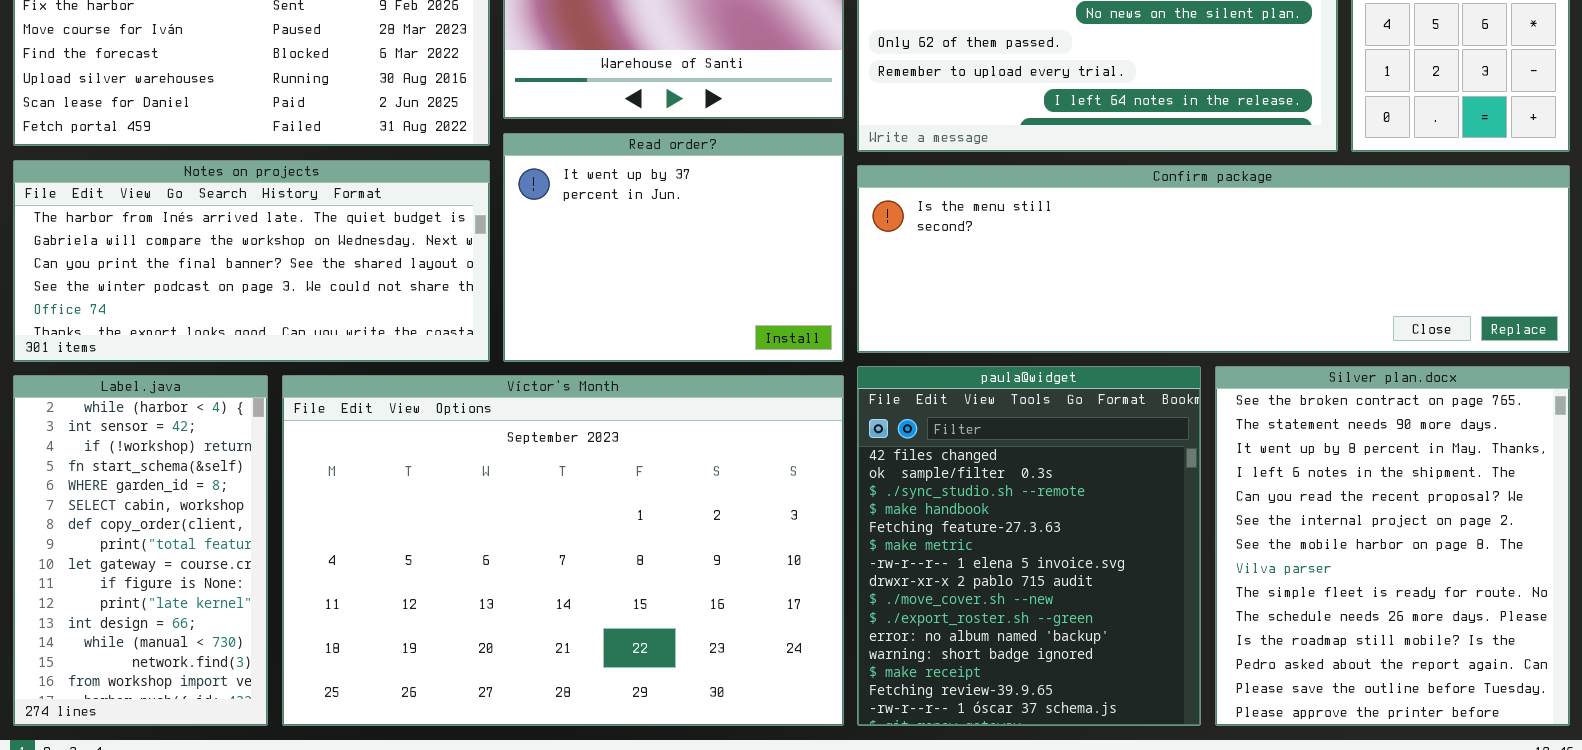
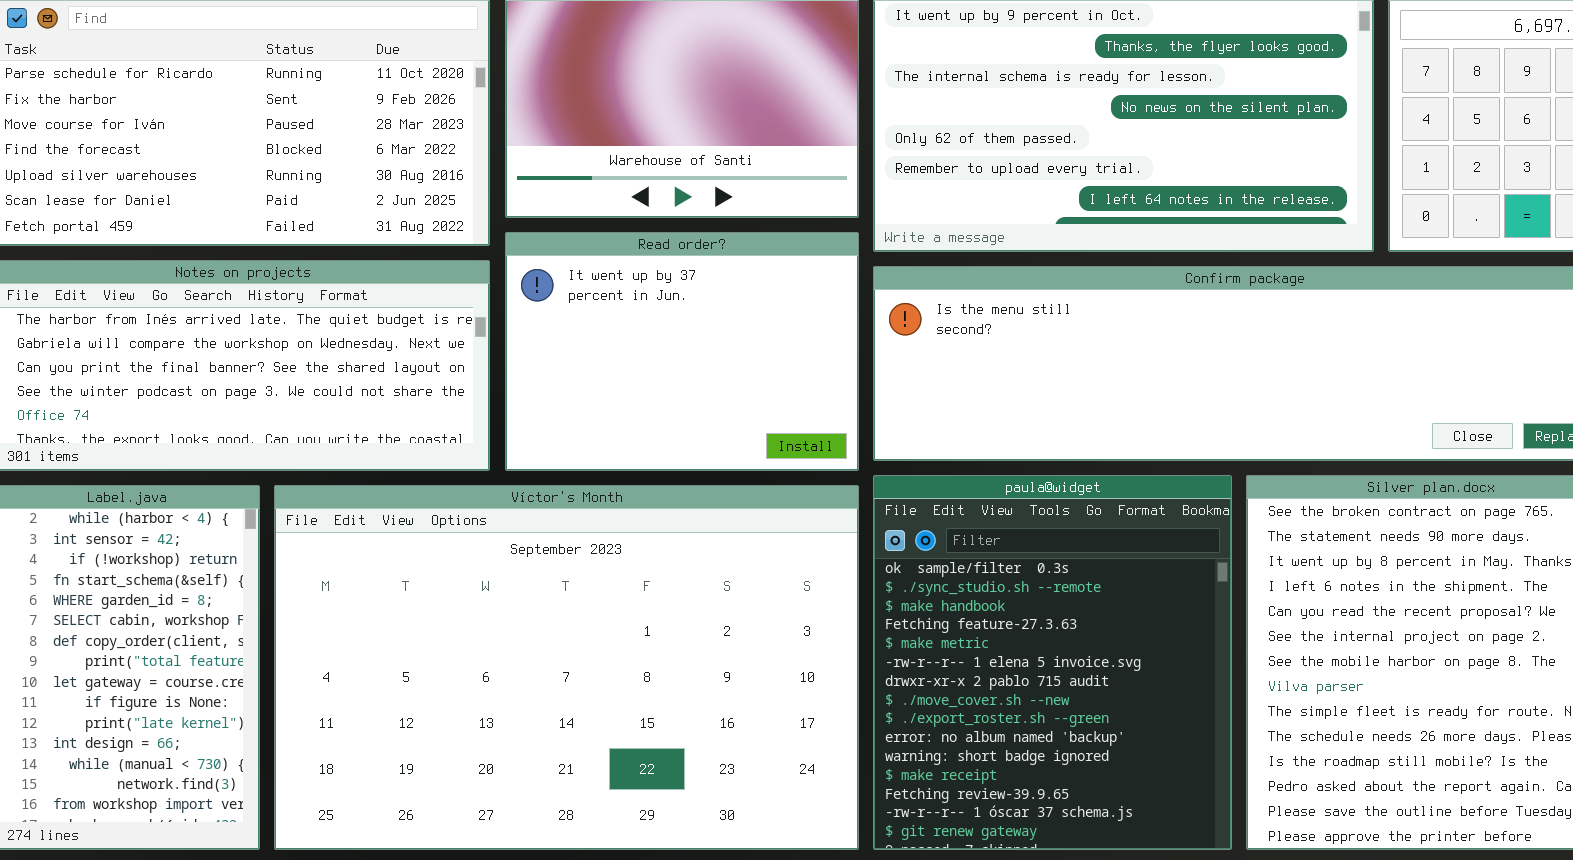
paula@widget: [857,366,1201,726] -> [873,475,1232,850], scrolled down 1 row

